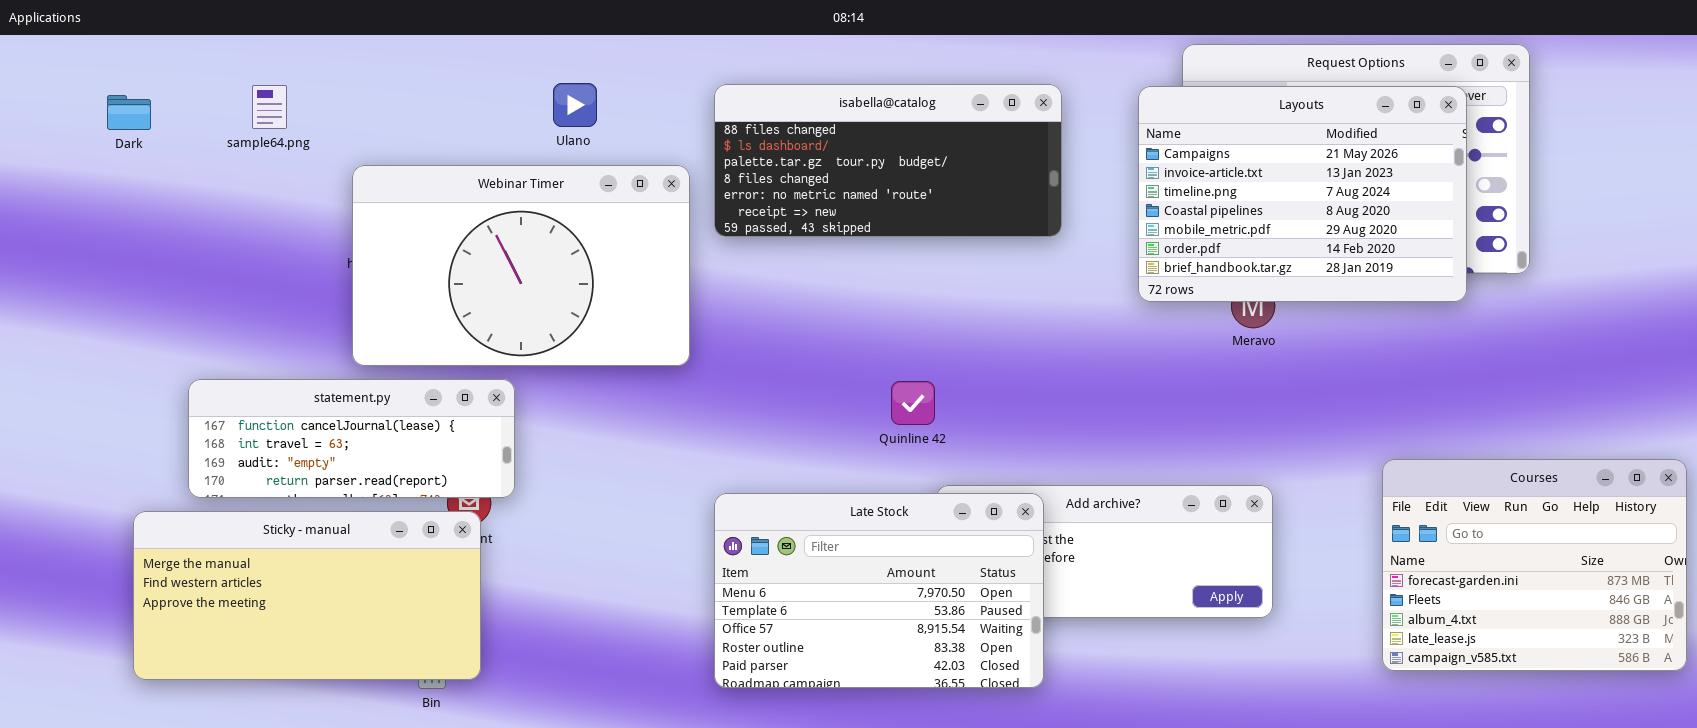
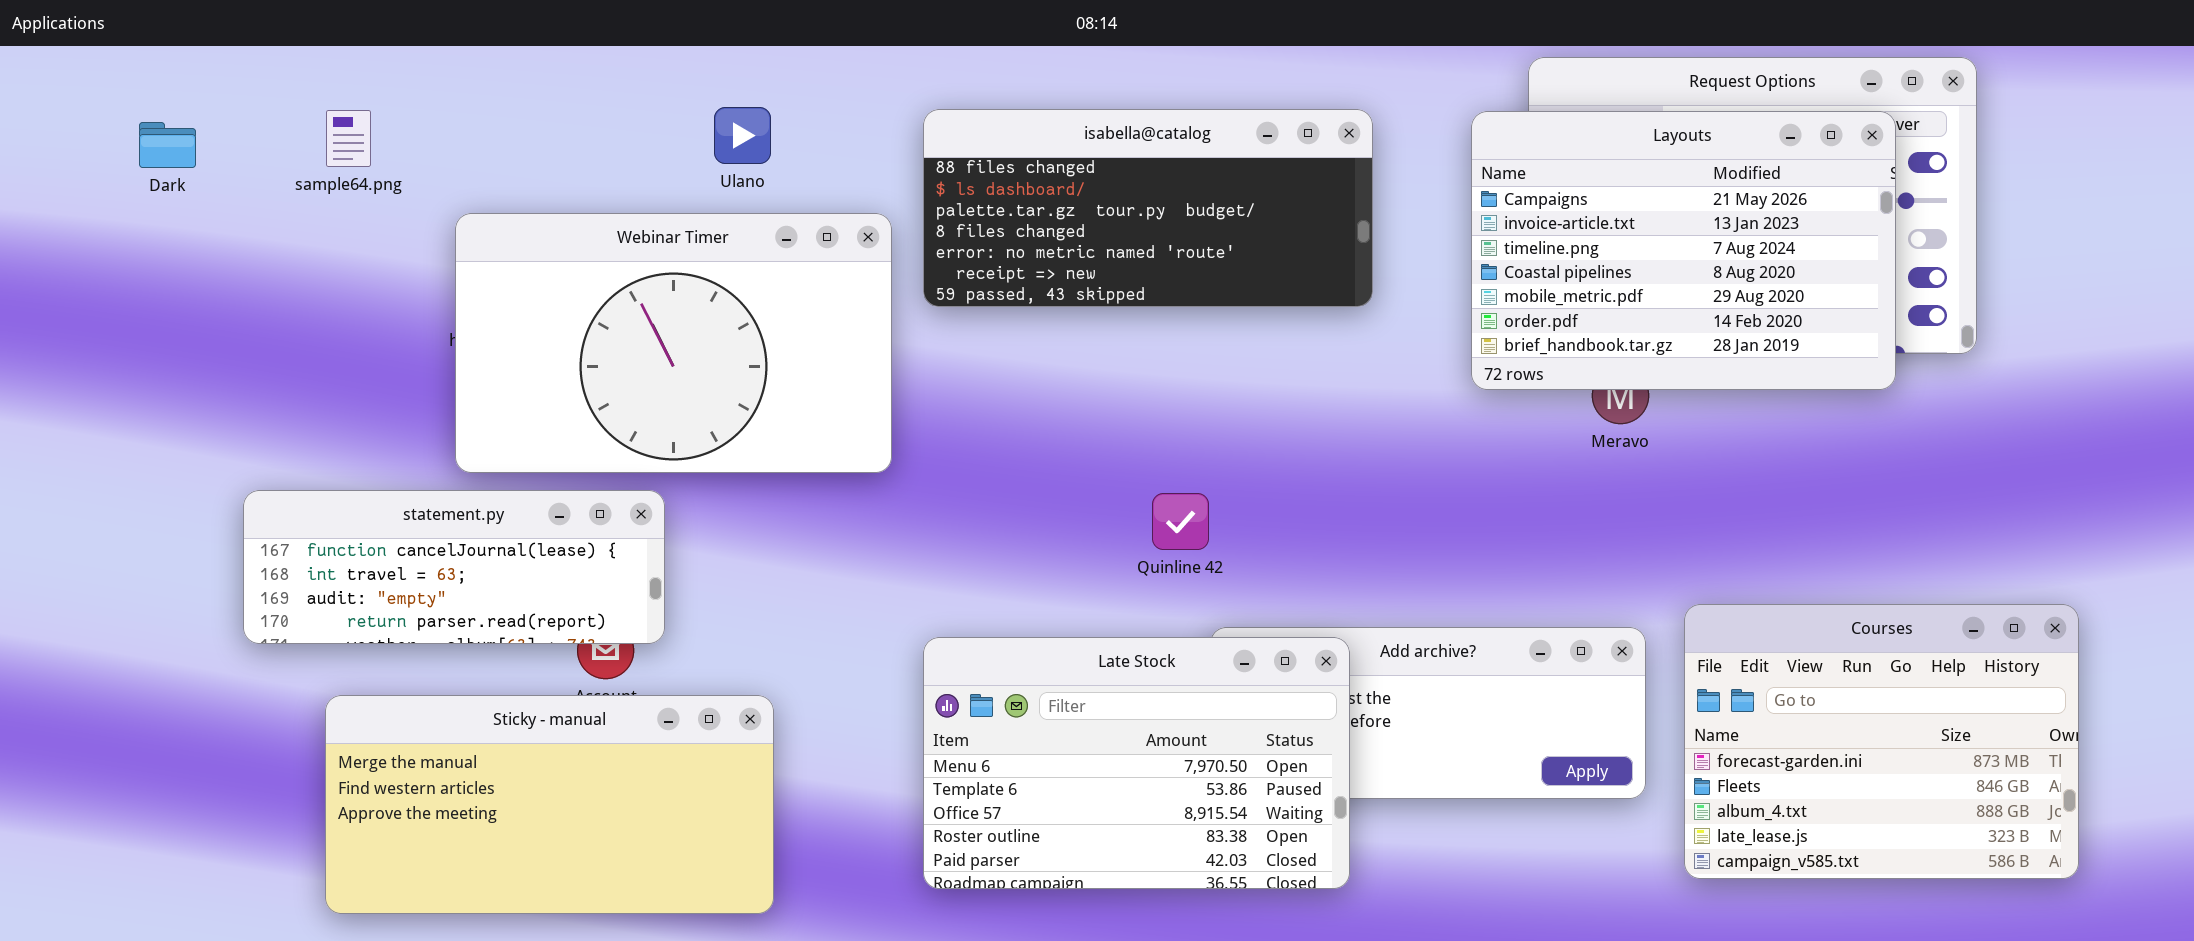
Courses: [1382,459,1687,671] -> [1684,604,2079,879], moved
Sticky - manual: [133,511,481,680] -> [325,695,774,914], moved

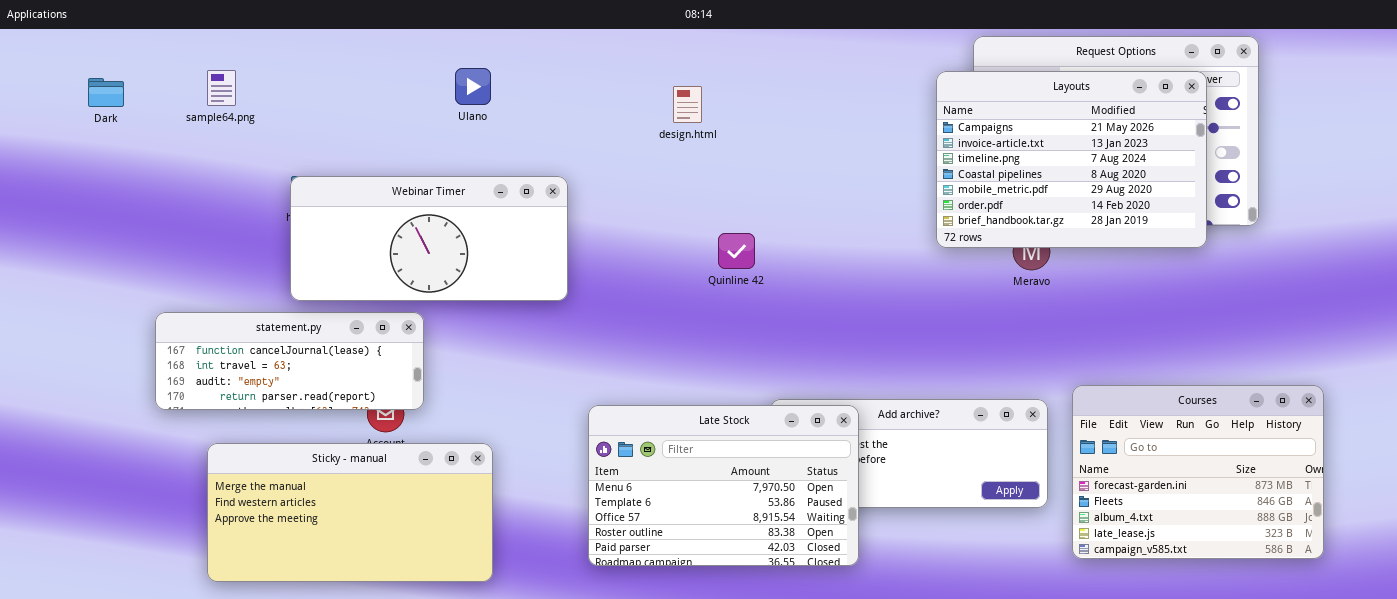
isabella@catalog: [923,109,1373,307] -> none, closed
Webinar Timer: [455,213,892,473] -> [290,176,568,301], resized
Quinline 42: [1152,493,1209,550] -> [718,233,755,269], moved

